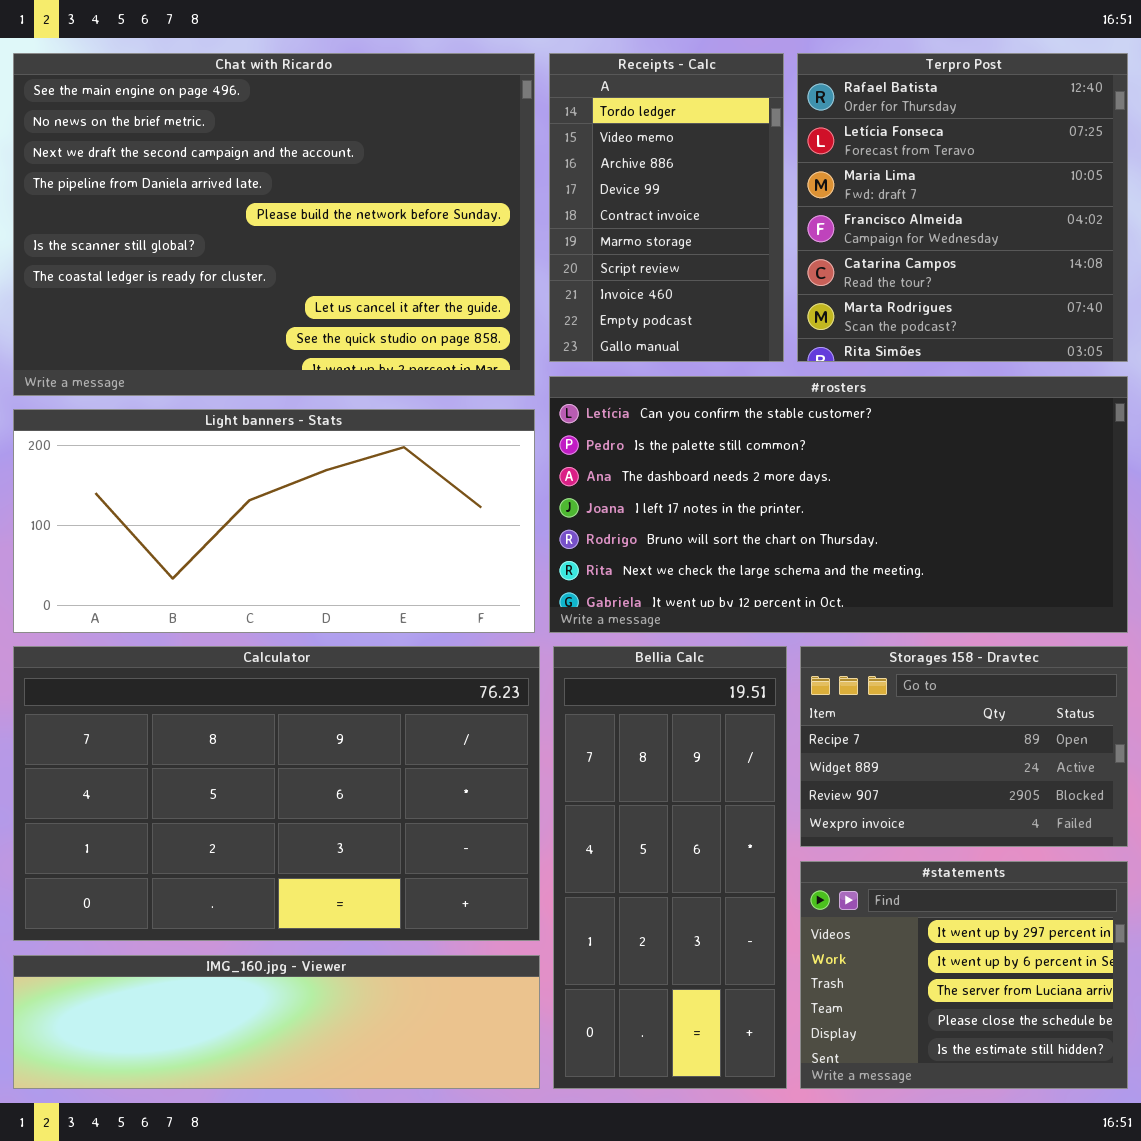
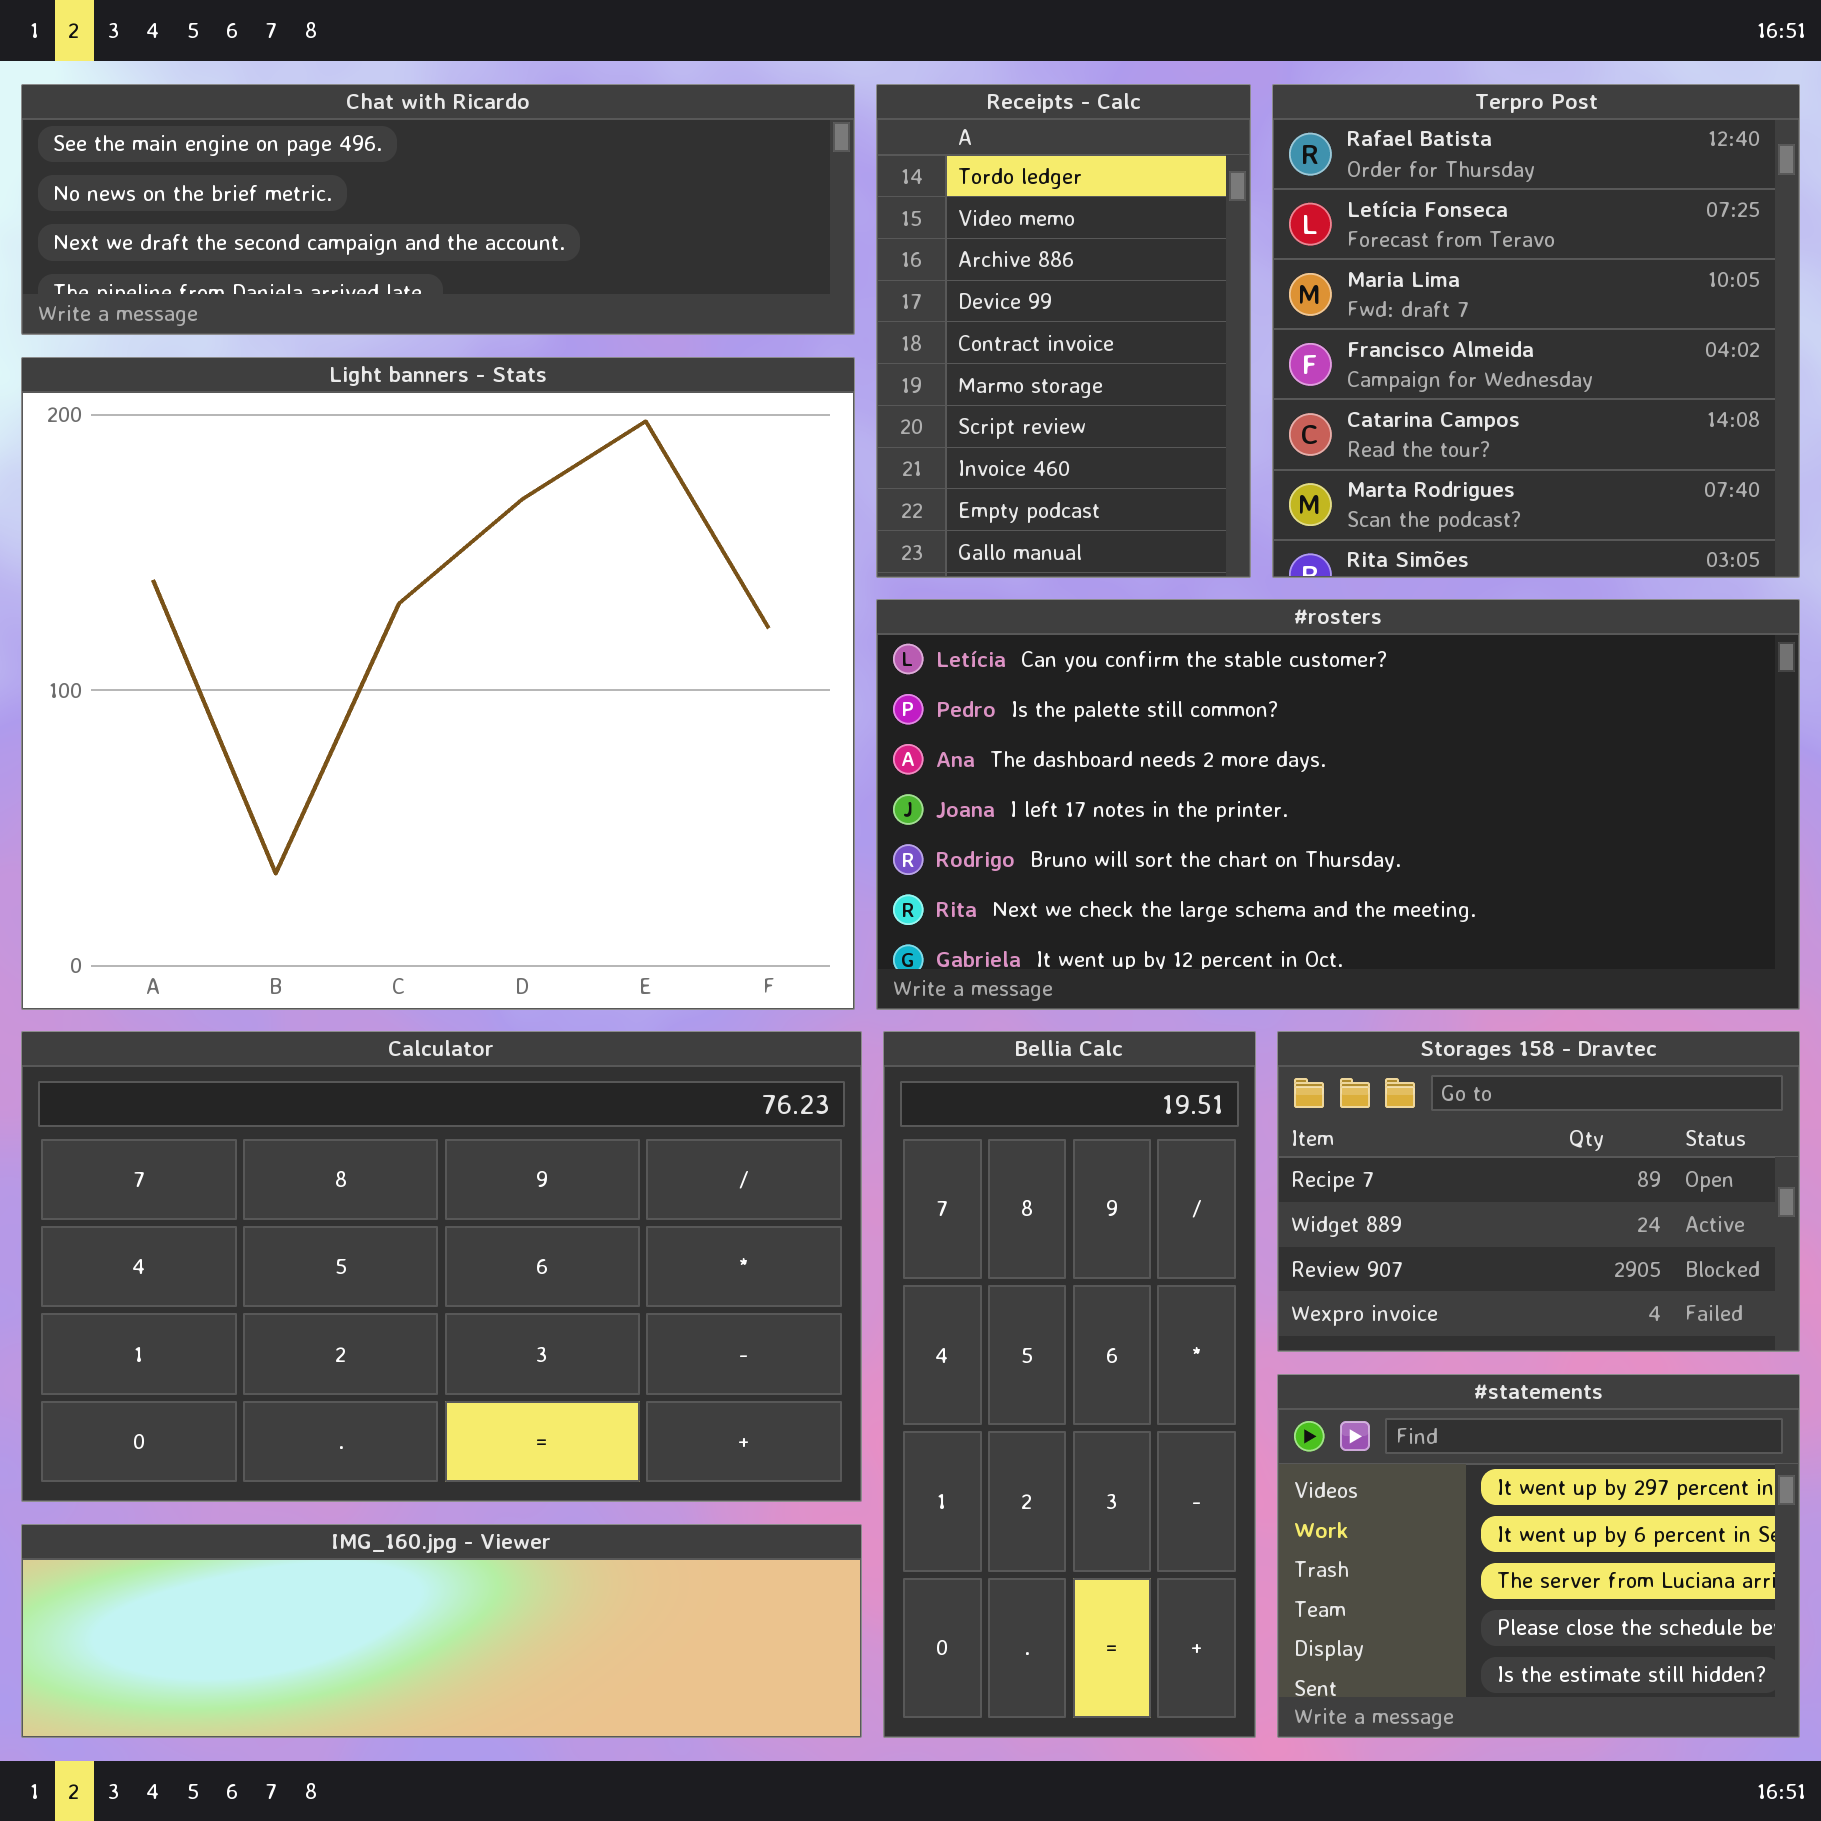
Chat with Ricardo: [13,53,535,396] -> [21,84,855,335], resized
Light banners - Stats: [13,409,535,633] -> [21,357,855,1010], resized

